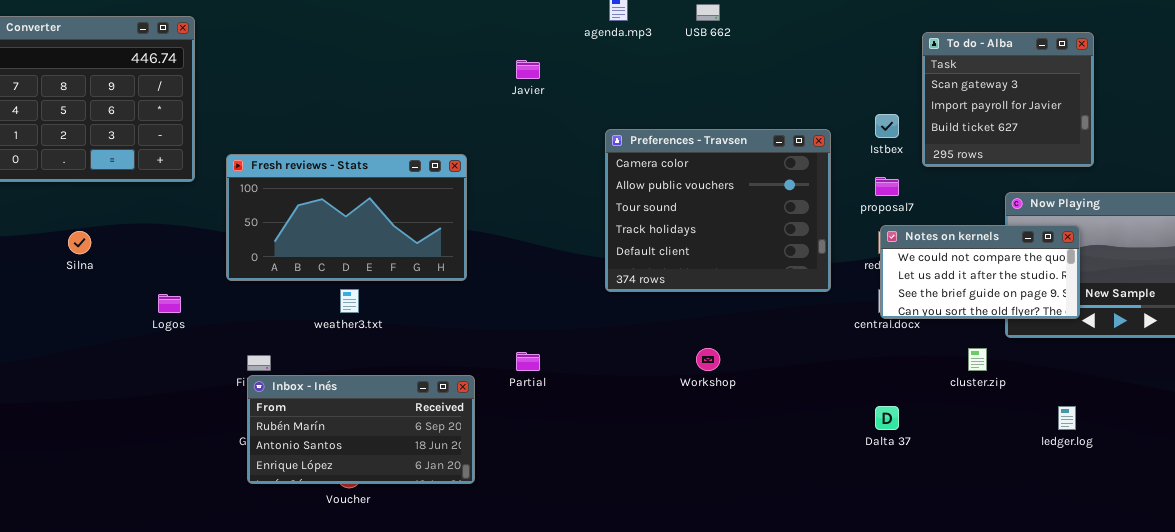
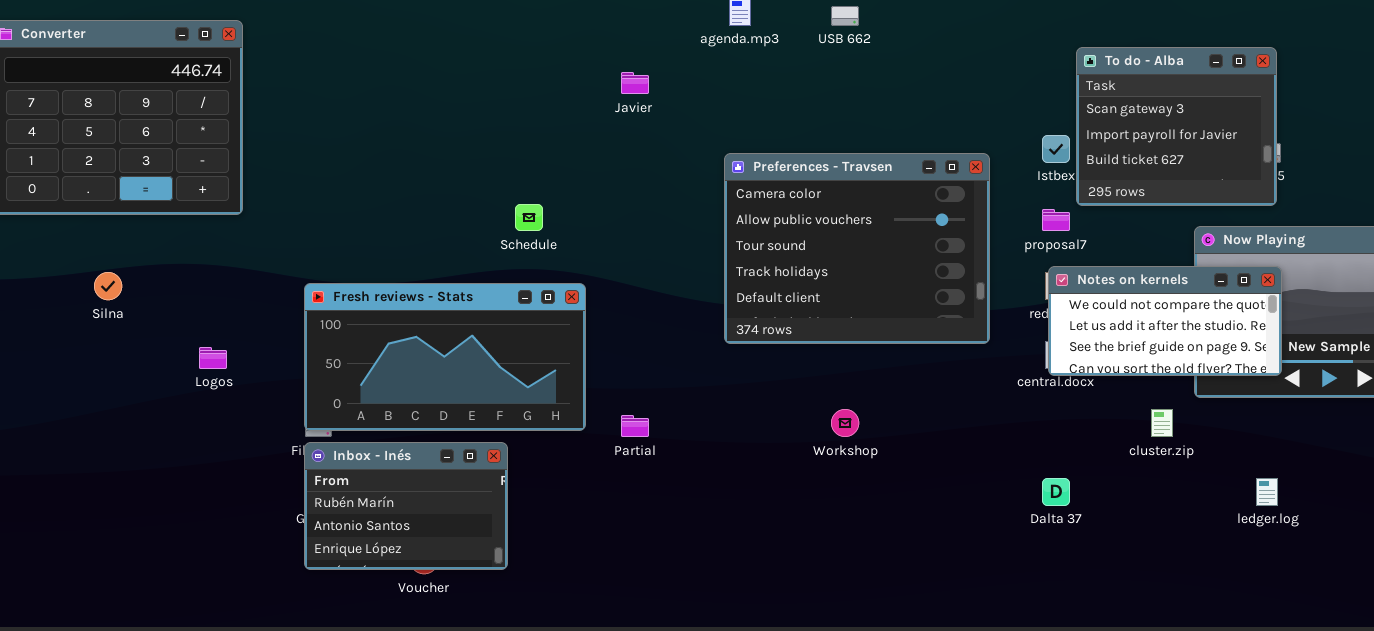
To do - Alba: [922,32,1094,167] -> [1076,47,1277,206], moved
Fresh reviews - Stats: [226,154,467,281] -> [304,283,586,431], moved
Inbox - Inés: [247,375,475,484] -> [304,442,508,570], resized

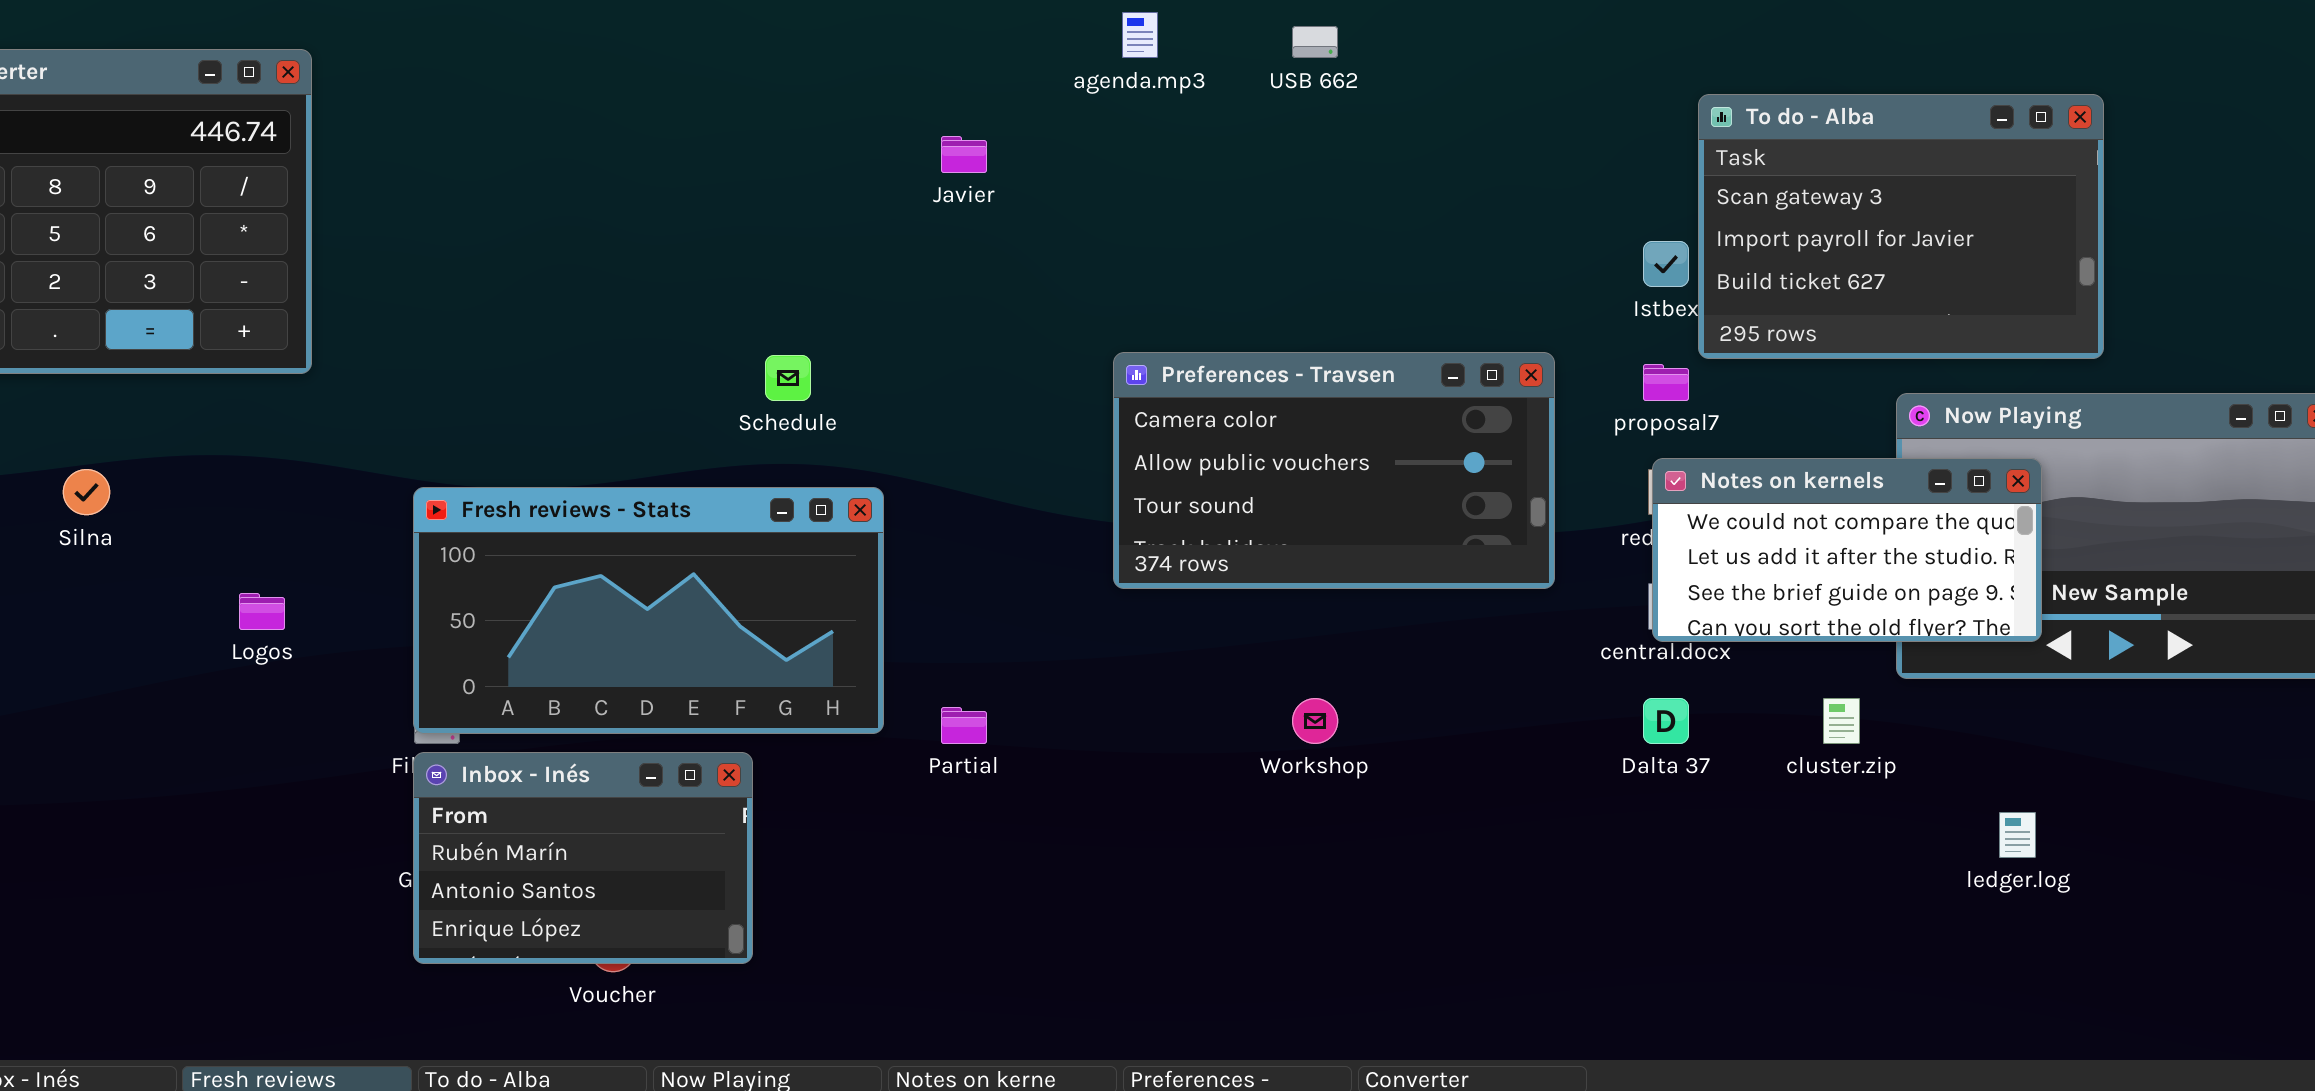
To do - Alba: [1076,47,1277,206] -> [1698,94,2104,359], resized
Preferences - Travsen: [724,153,990,344] -> [1113,352,1555,589], resized
Dalta 37: [1042,478,1070,506] -> [1643,698,1689,744], moved

